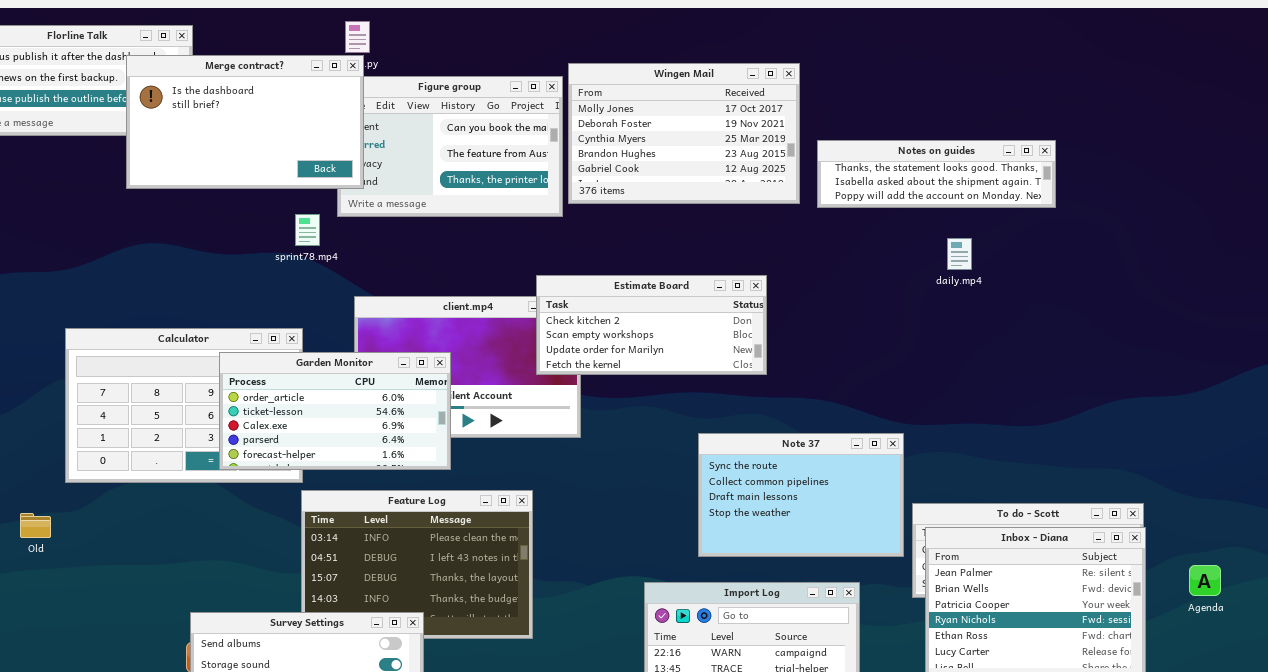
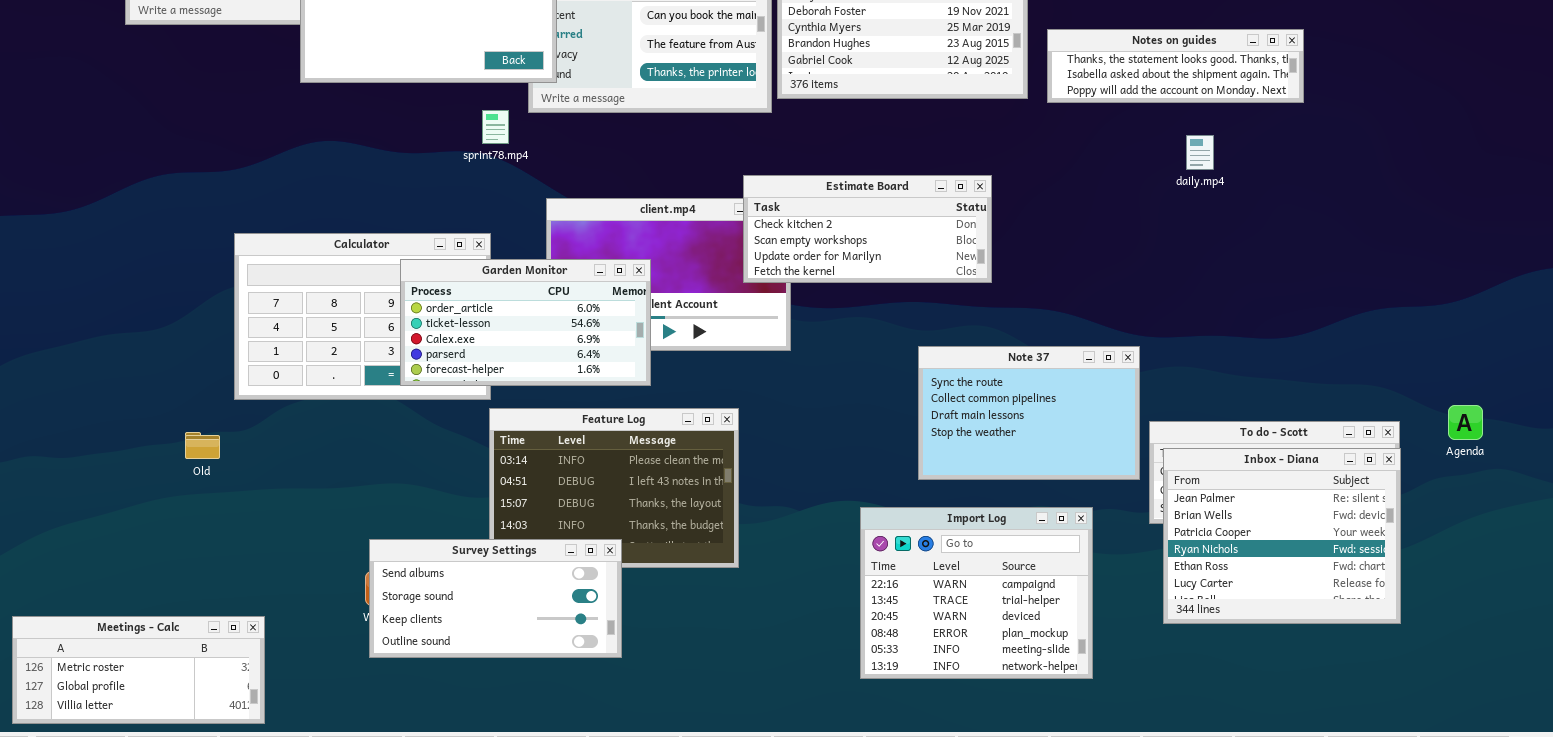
Agenda: [1189,565,1221,596] -> [1448,405,1483,440], moved

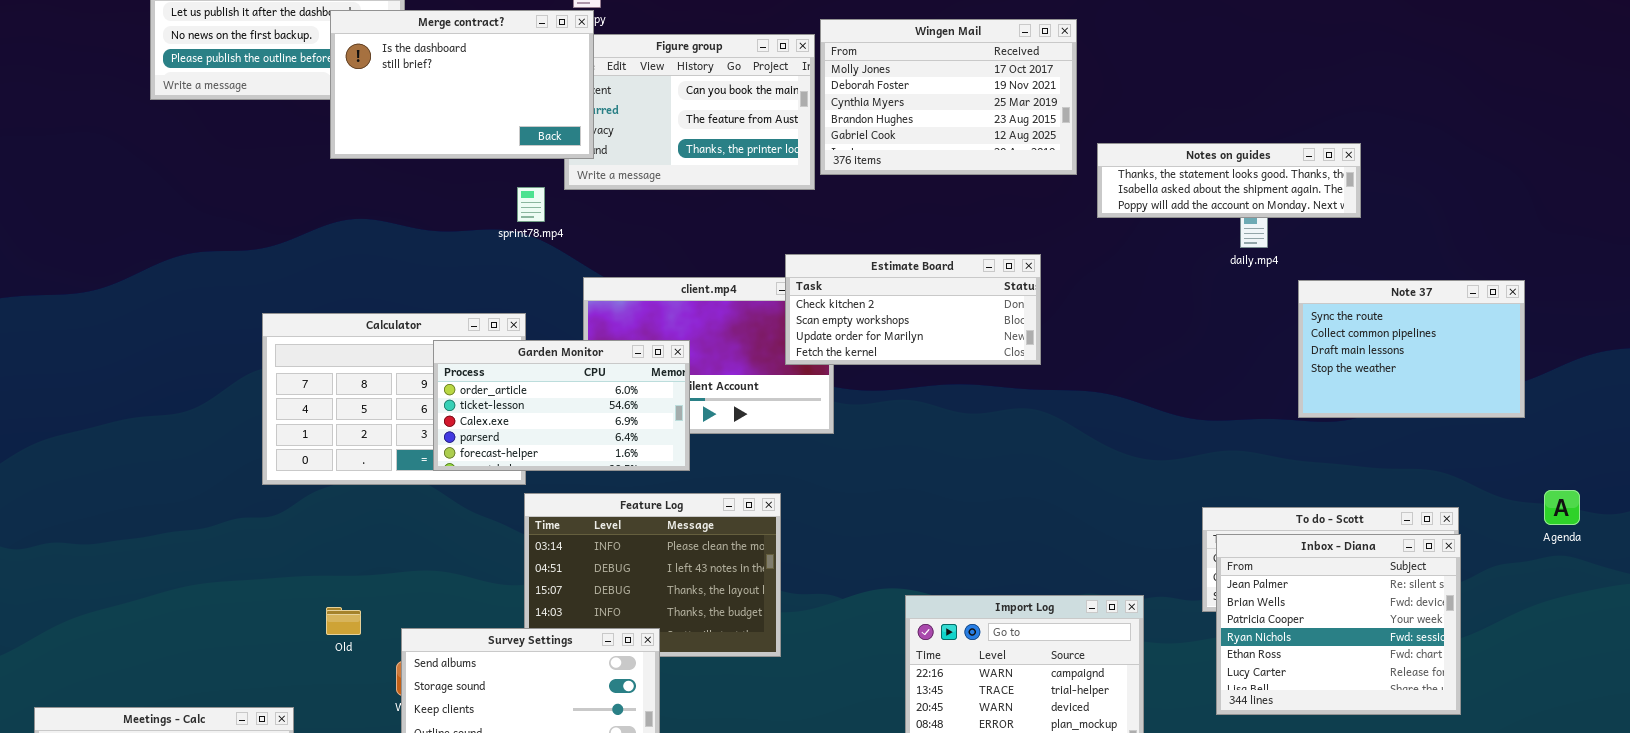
Notes on guides: [1047,29,1304,103] -> [1097,143,1361,218], moved
Note 37: [918,346,1140,480] -> [1298,280,1525,418], moved
Agenda: [1448,405,1483,440] -> [1544,490,1580,525], moved
Old: [185,432,220,459] -> [326,607,361,635], moved

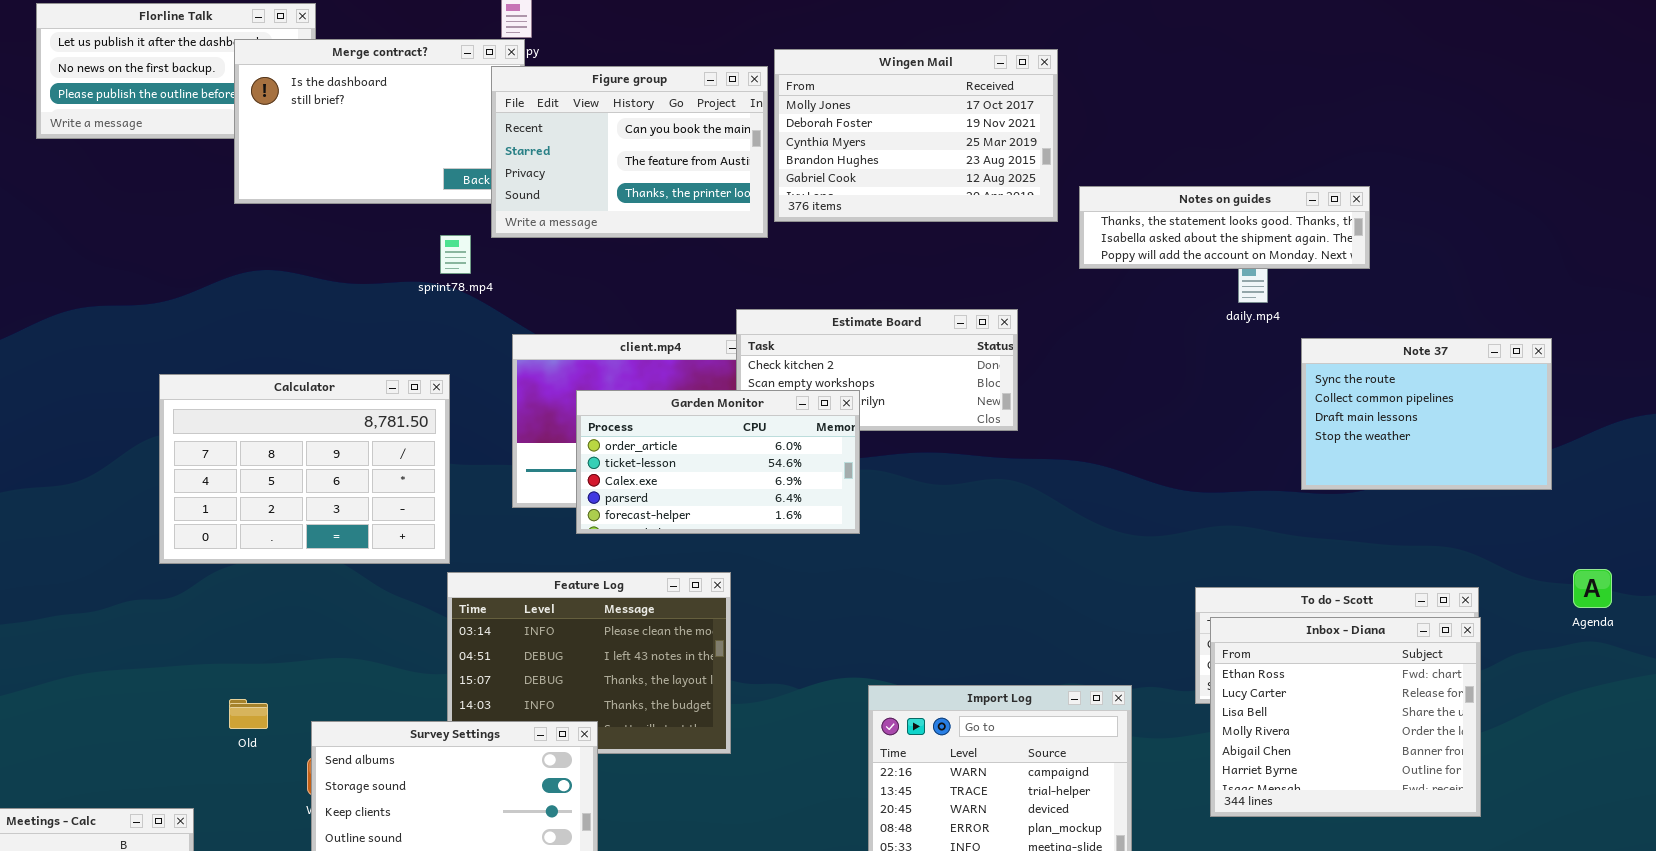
Figure group: [564,34,815,190] -> [491,66,768,238], raised
Garden Monitor: [433,340,690,471] -> [576,390,860,534], moved
Inbox - Diana: [1216,534,1461,715] -> [1210,617,1481,817], scrolled down 4 rows

